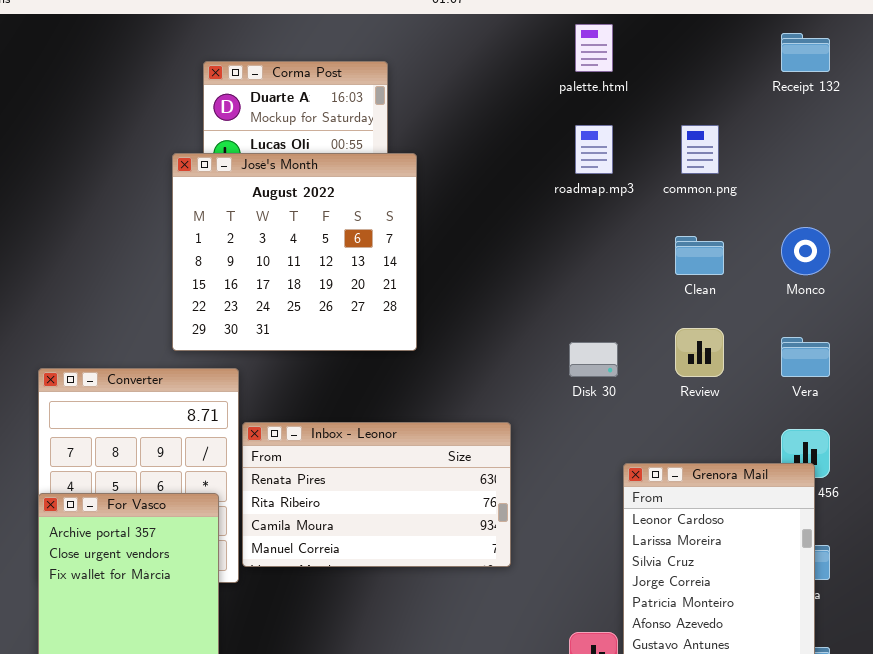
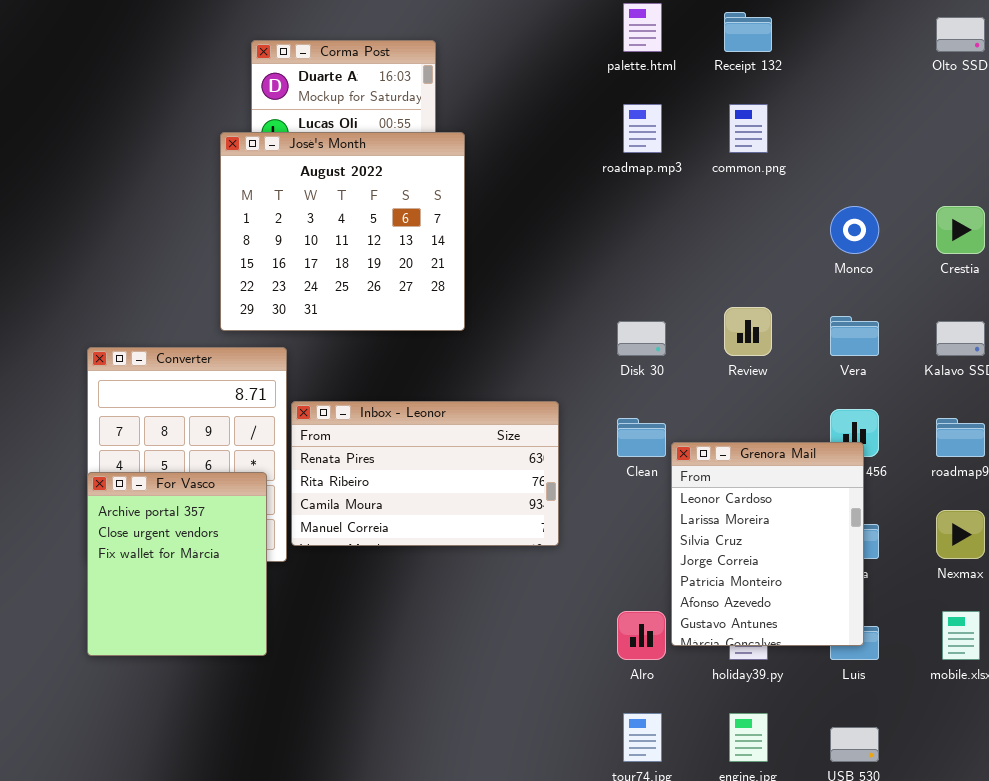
Receipt 132: [781,33,830,72] -> [724,12,772,52], moved
Clean: [675,236,724,275] -> [617,418,666,457], moved

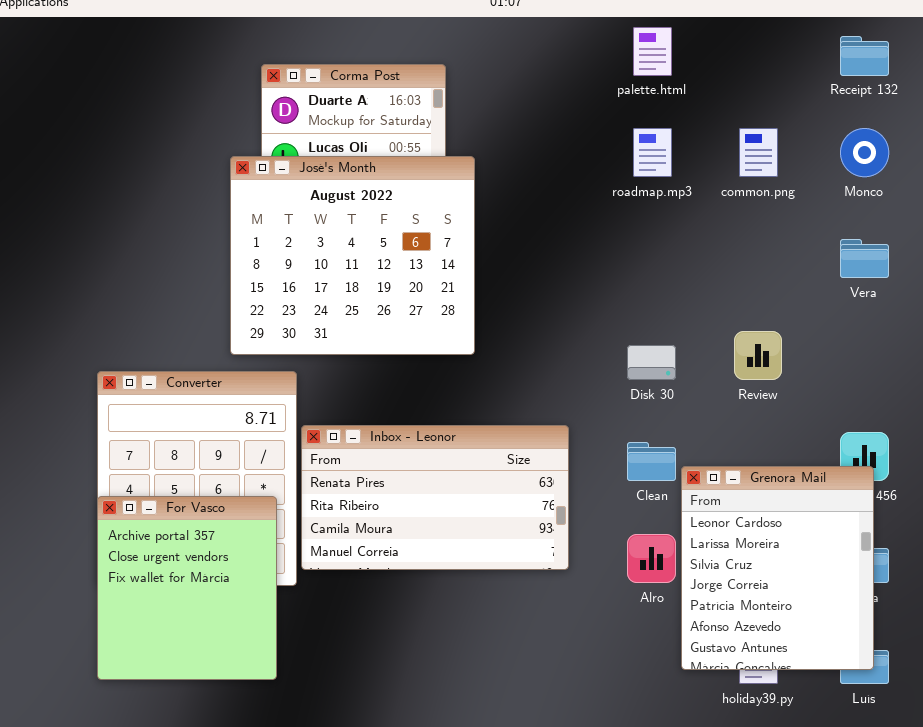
Receipt 132: [724,12,772,52] -> [840,36,889,76], moved
Monco: [830,206,879,254] -> [840,128,889,177], moved
Vera: [830,316,879,356] -> [840,239,889,278], moved
Alro: [617,611,666,660] -> [627,534,676,583], moved

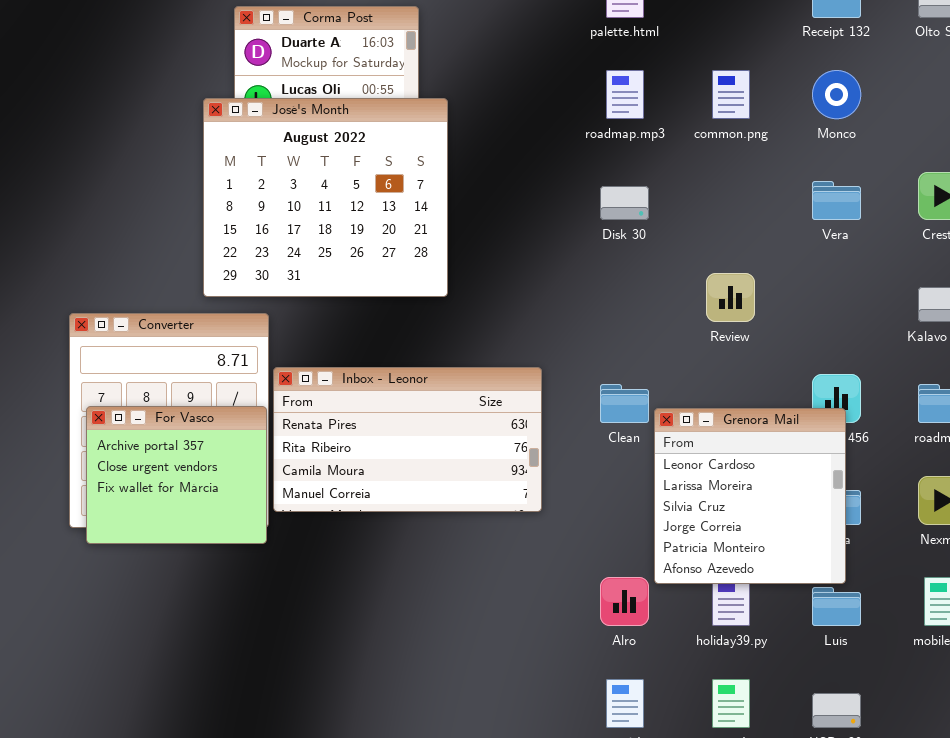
Disk 30: [627,345,676,380] -> [600,186,649,220], moved
Grenora Mail: [681,466,874,670] -> [654,408,846,584], resized
For Vasco: [97,496,277,680] -> [86,406,267,544], moved, resized
Alro: [627,534,676,583] -> [600,577,649,626], moved

